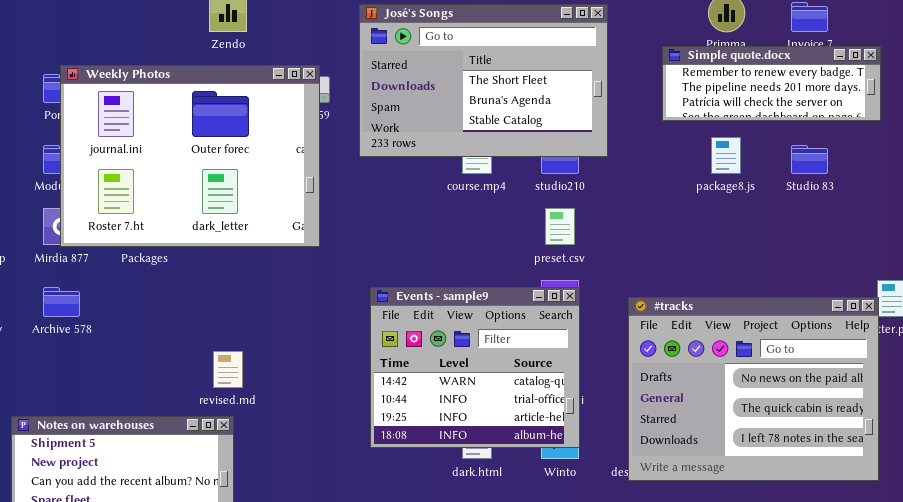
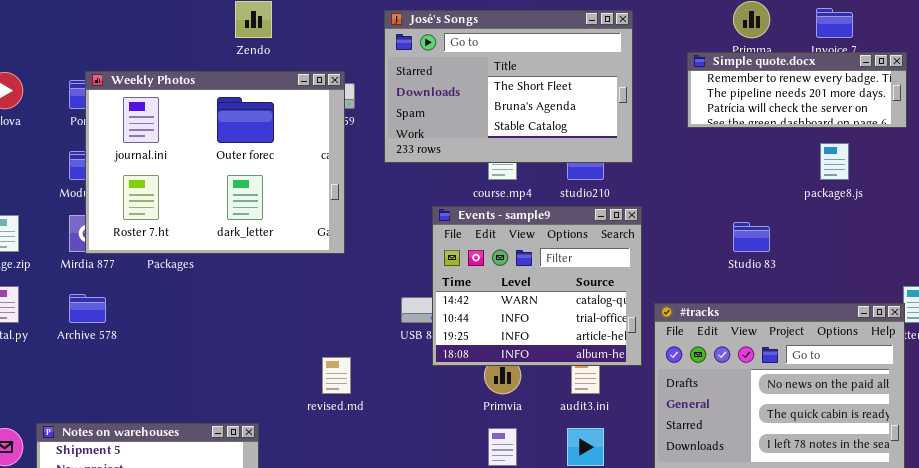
package8.js: [711,137,741,174] -> [820,143,849,180], moved
Studio 83: [791,145,828,174] -> [733,222,770,252], moved
Events - sample9: [370,287,580,448] -> [432,206,642,366], moved
revised.md: [213,351,243,388] -> [322,357,351,394], moved

